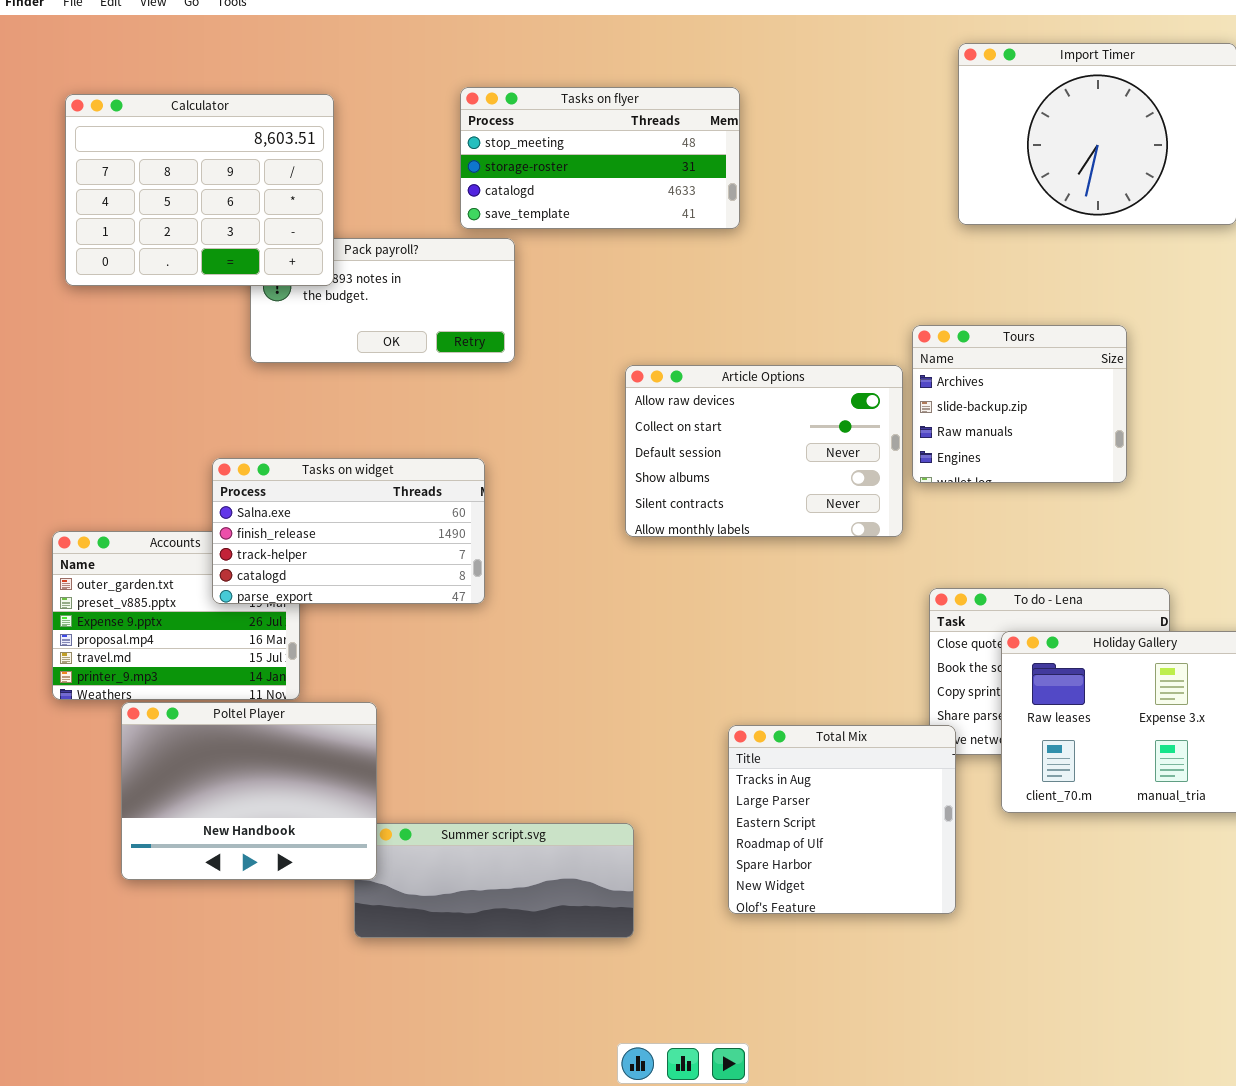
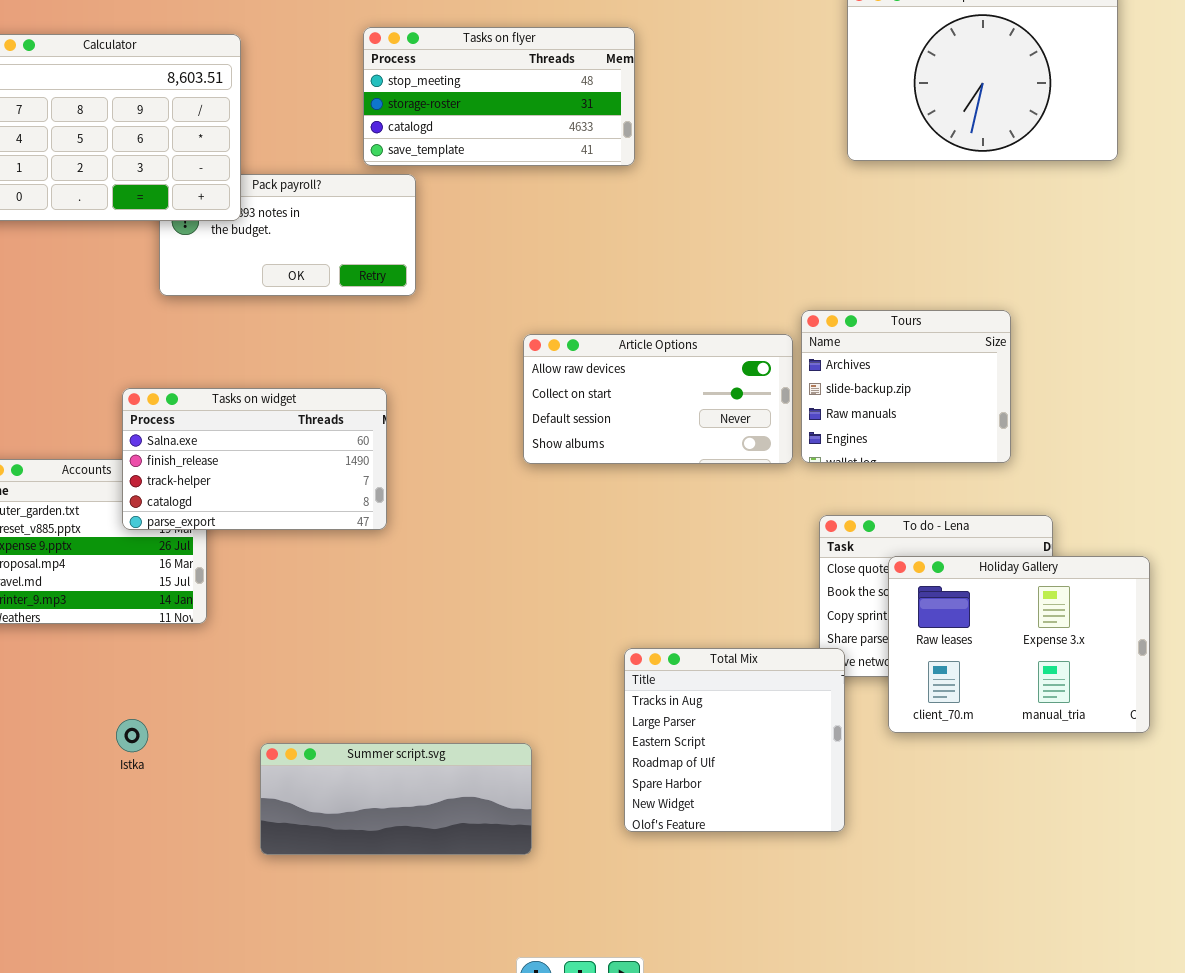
Tours: [912,325,1127,483] -> [801,310,1011,463], moved
Article Options: [625,365,903,537] -> [523,334,793,464], resized
Poltel Player: [121,702,377,880] -> none, closed

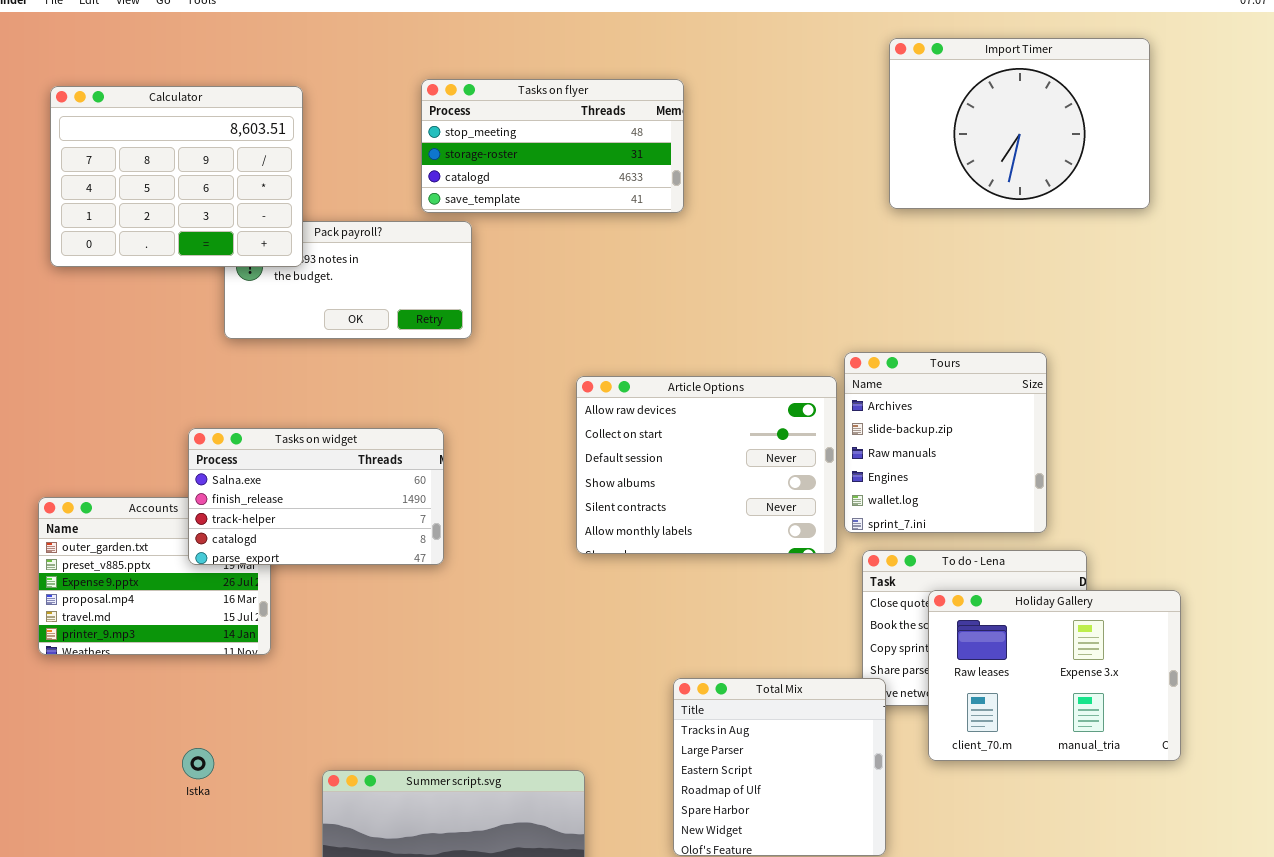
Tours: [801,310,1011,463] -> [844,352,1047,533], resized
Article Options: [523,334,793,464] -> [576,376,837,554], resized

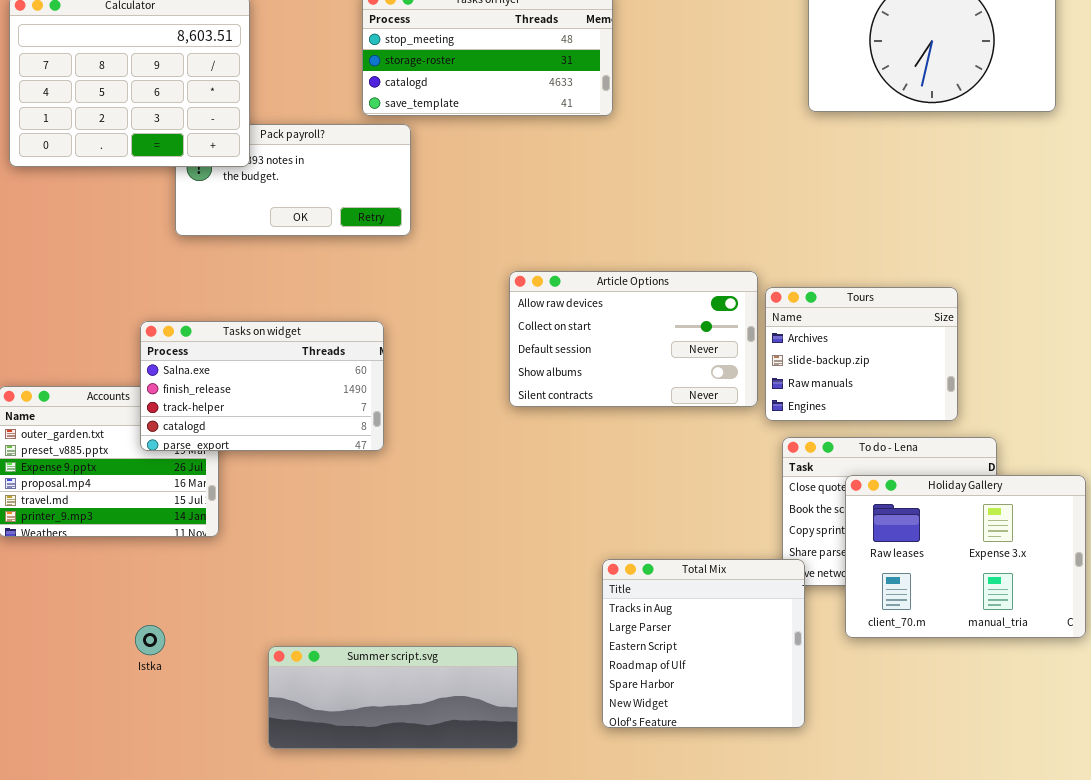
Tours: [844,352,1047,533] -> [765,287,958,421], resized
Article Options: [576,376,837,554] -> [509,271,758,407], resized

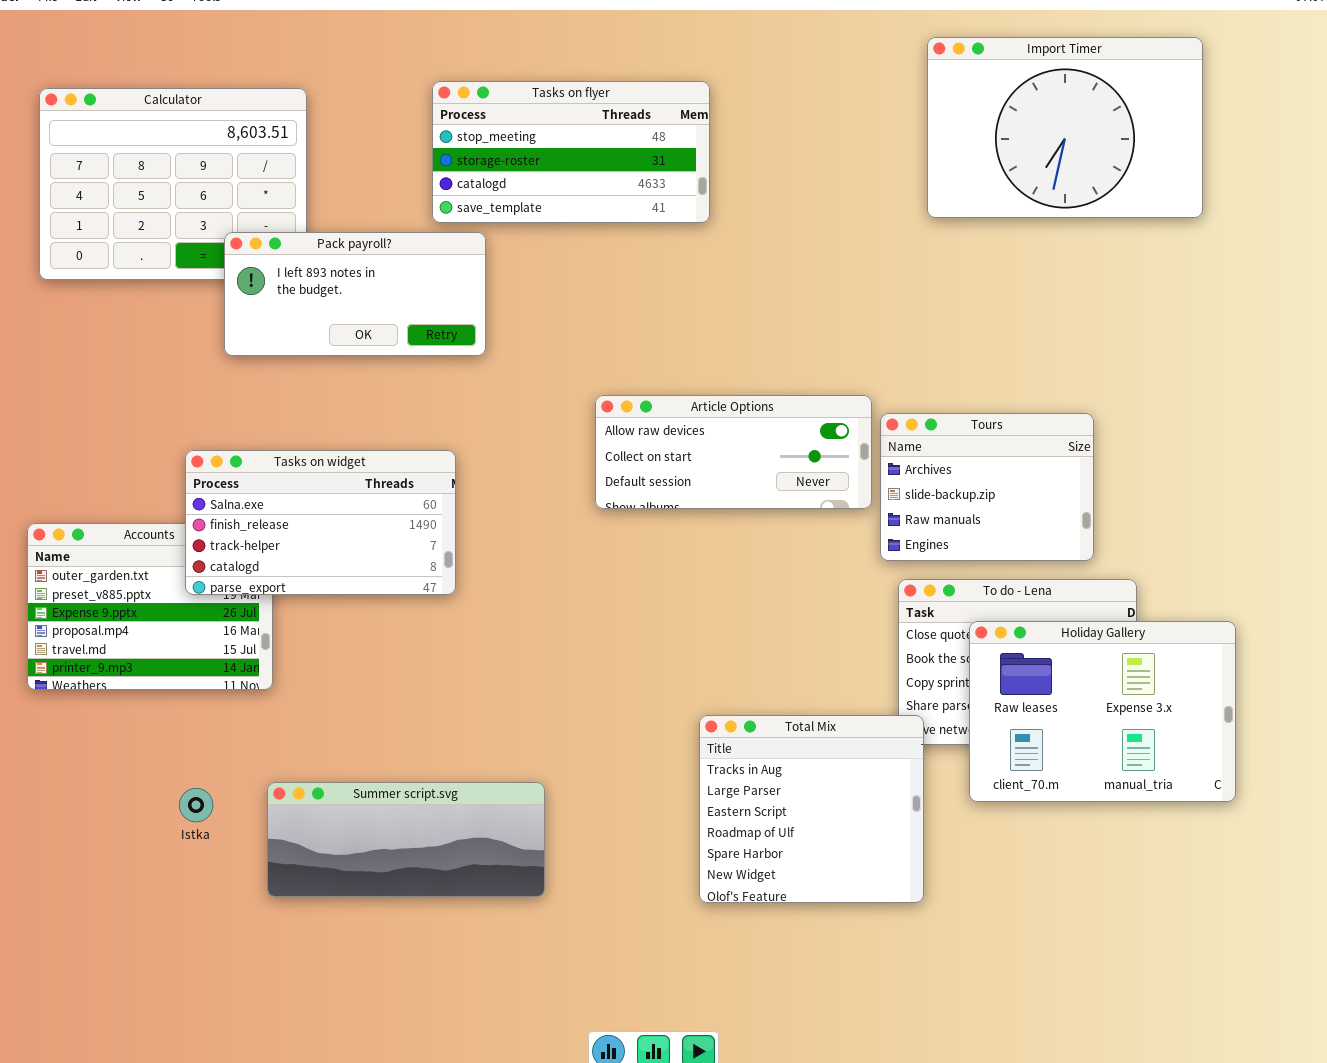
Pack payroll?: [175,124,411,236] -> [224,232,486,356], raised
Article Options: [509,271,758,407] -> [595,395,872,509], resized
Summer script.svg: [268,646,518,749] -> [267,782,545,897], moved

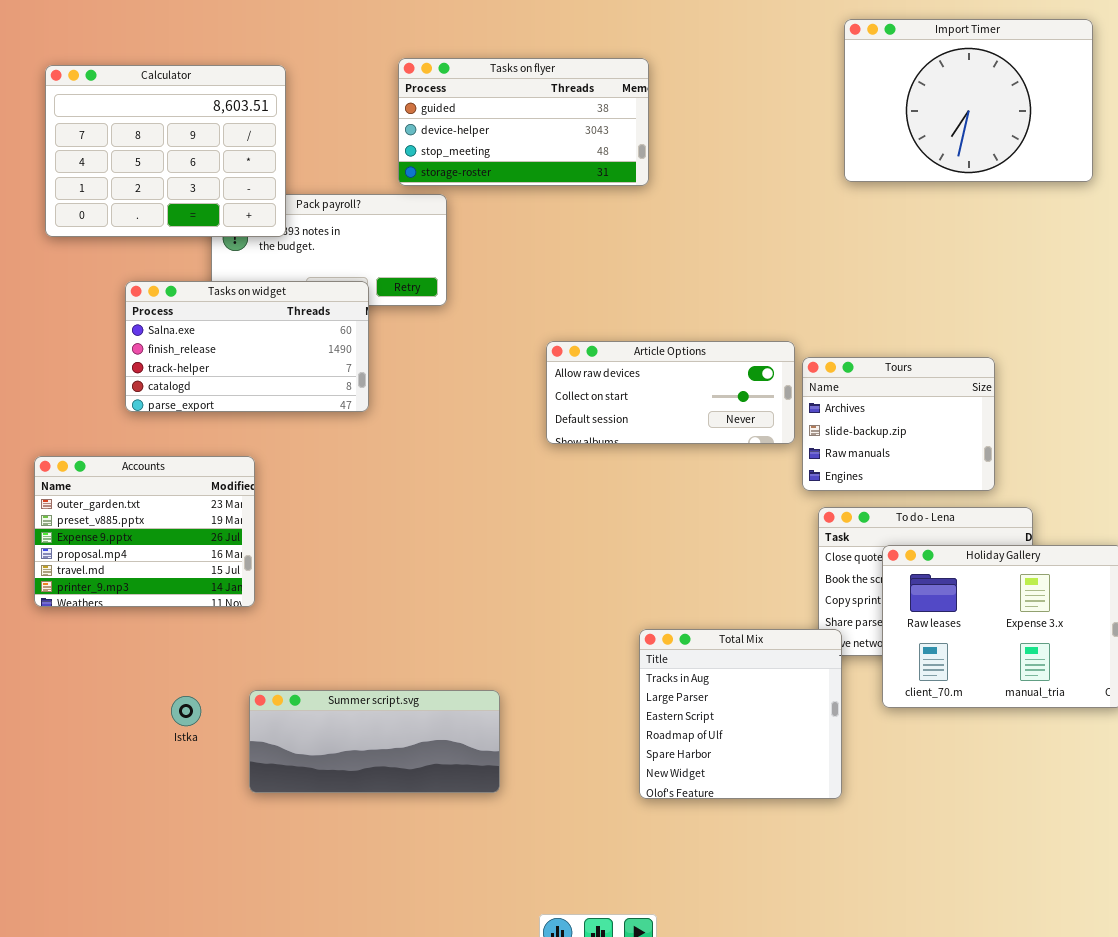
Tasks on flyer: [432,81,710,223] -> [398,58,649,186], scrolled up 2 rows
Calculator: [39,88,307,280] -> [45,65,286,237], raised
Tasks on widget: [185,450,456,595] -> [125,281,369,412], moved

